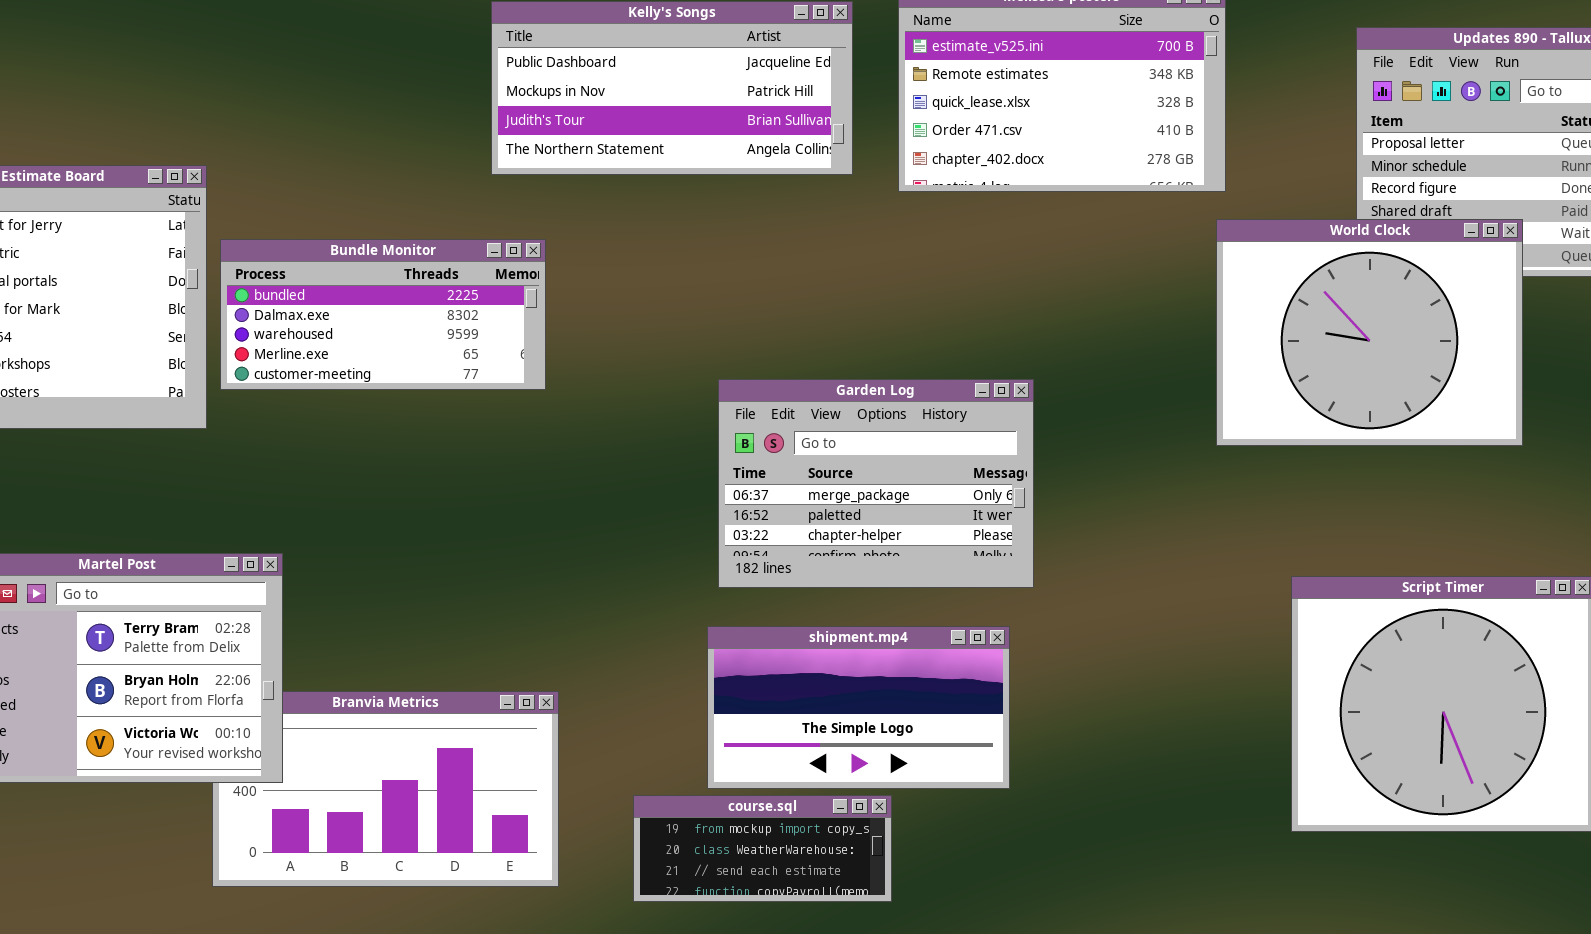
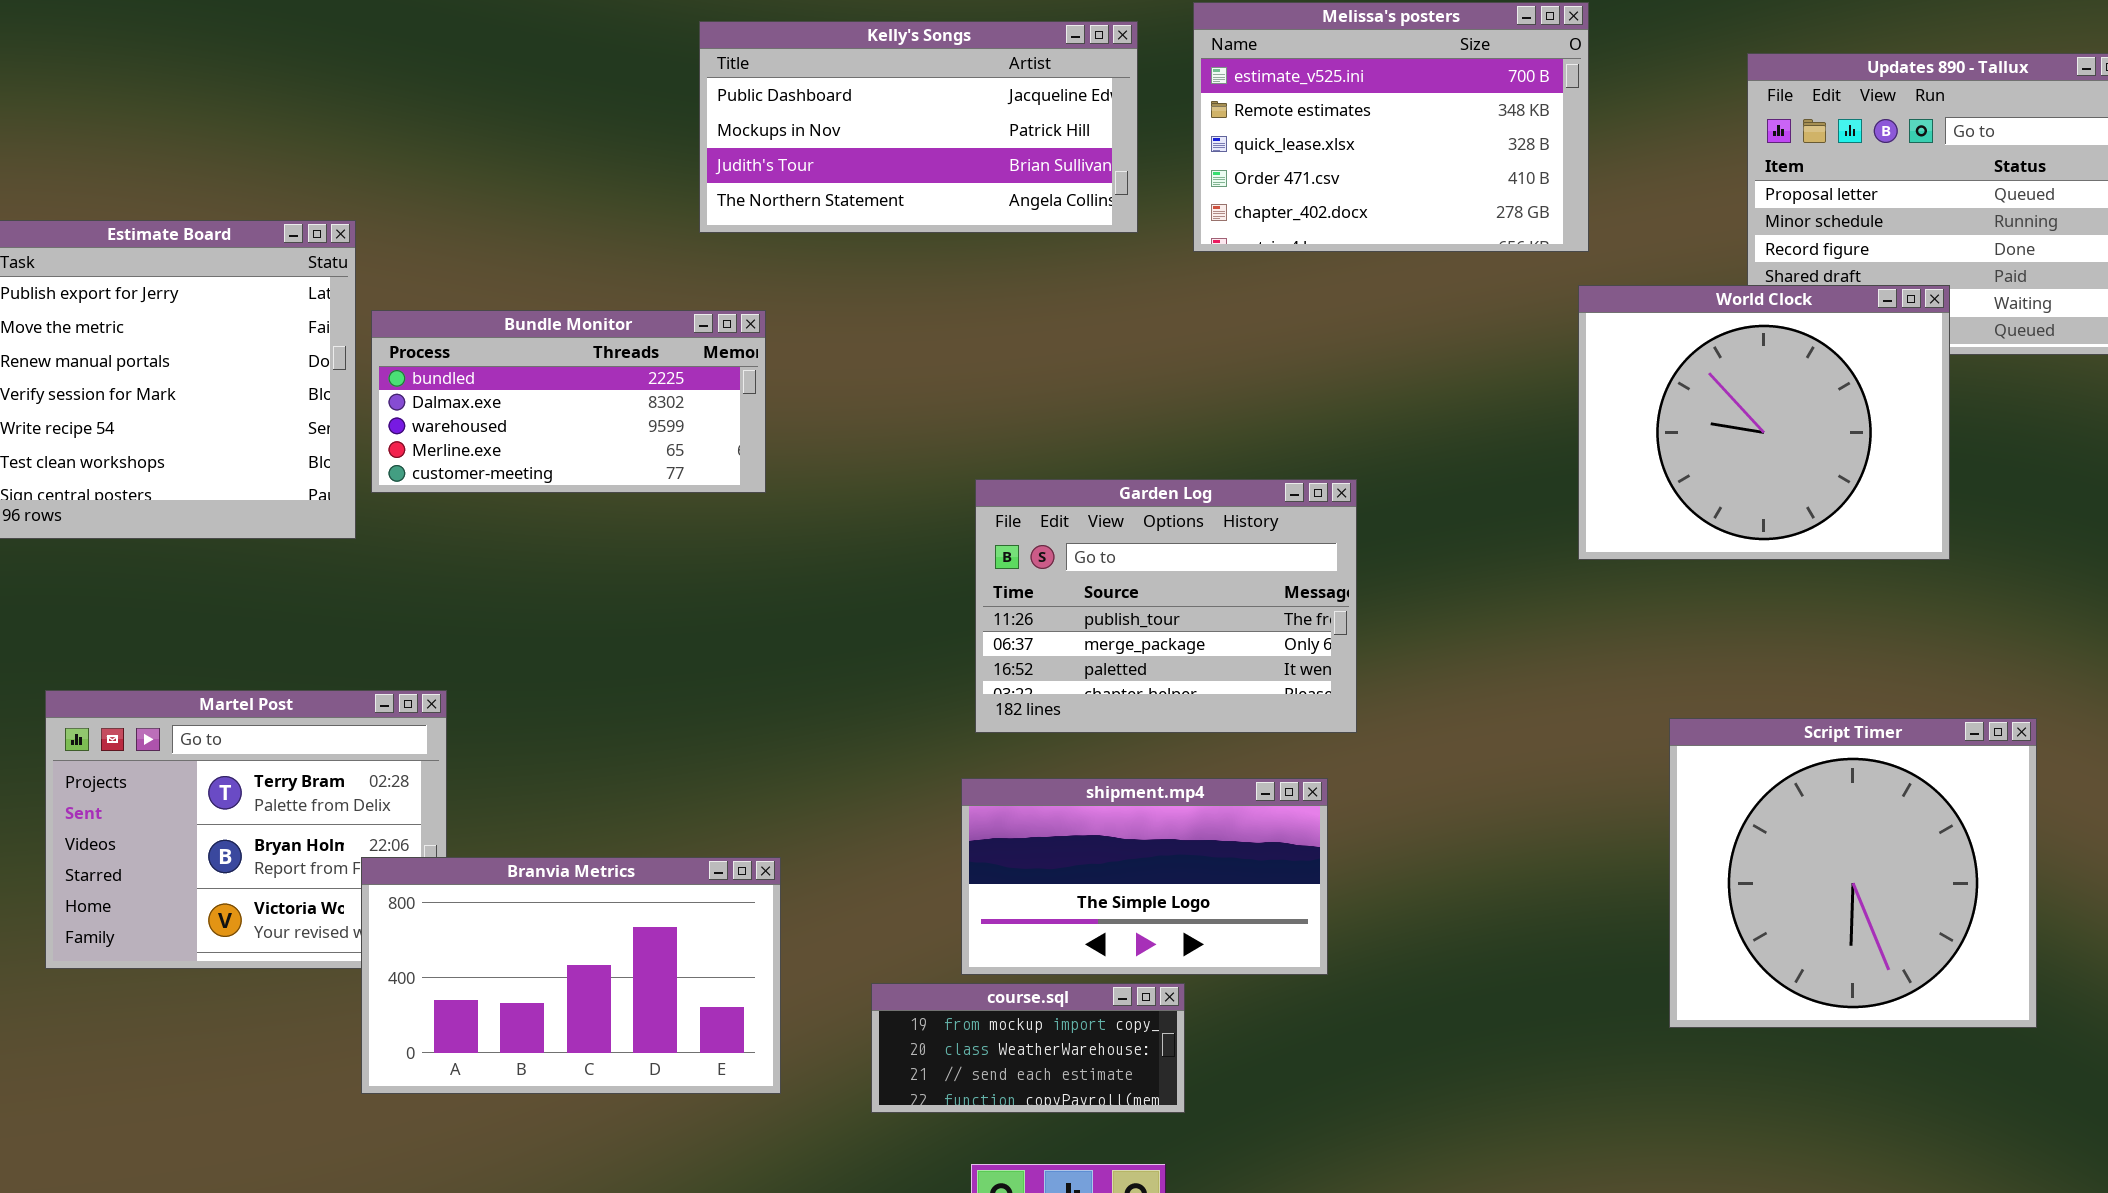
Garden Log: [718,379,1034,588] -> [975,479,1357,733], scrolled up 1 row
Branvia Metrics: [212,691,559,887] -> [361,857,781,1094], raised

